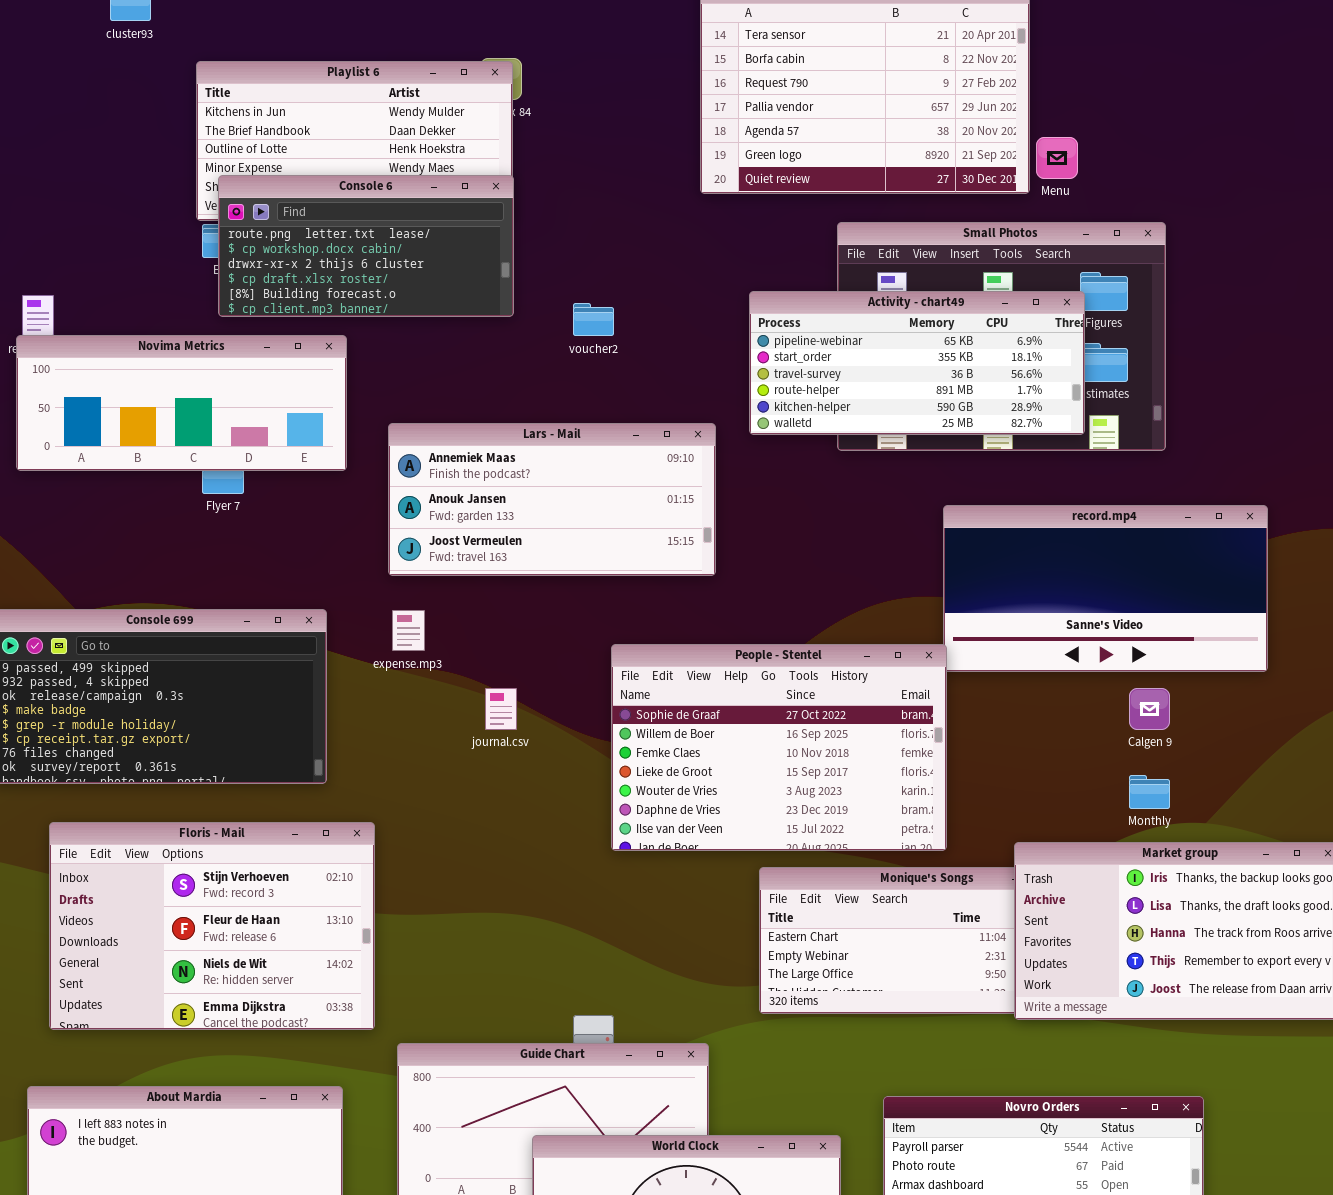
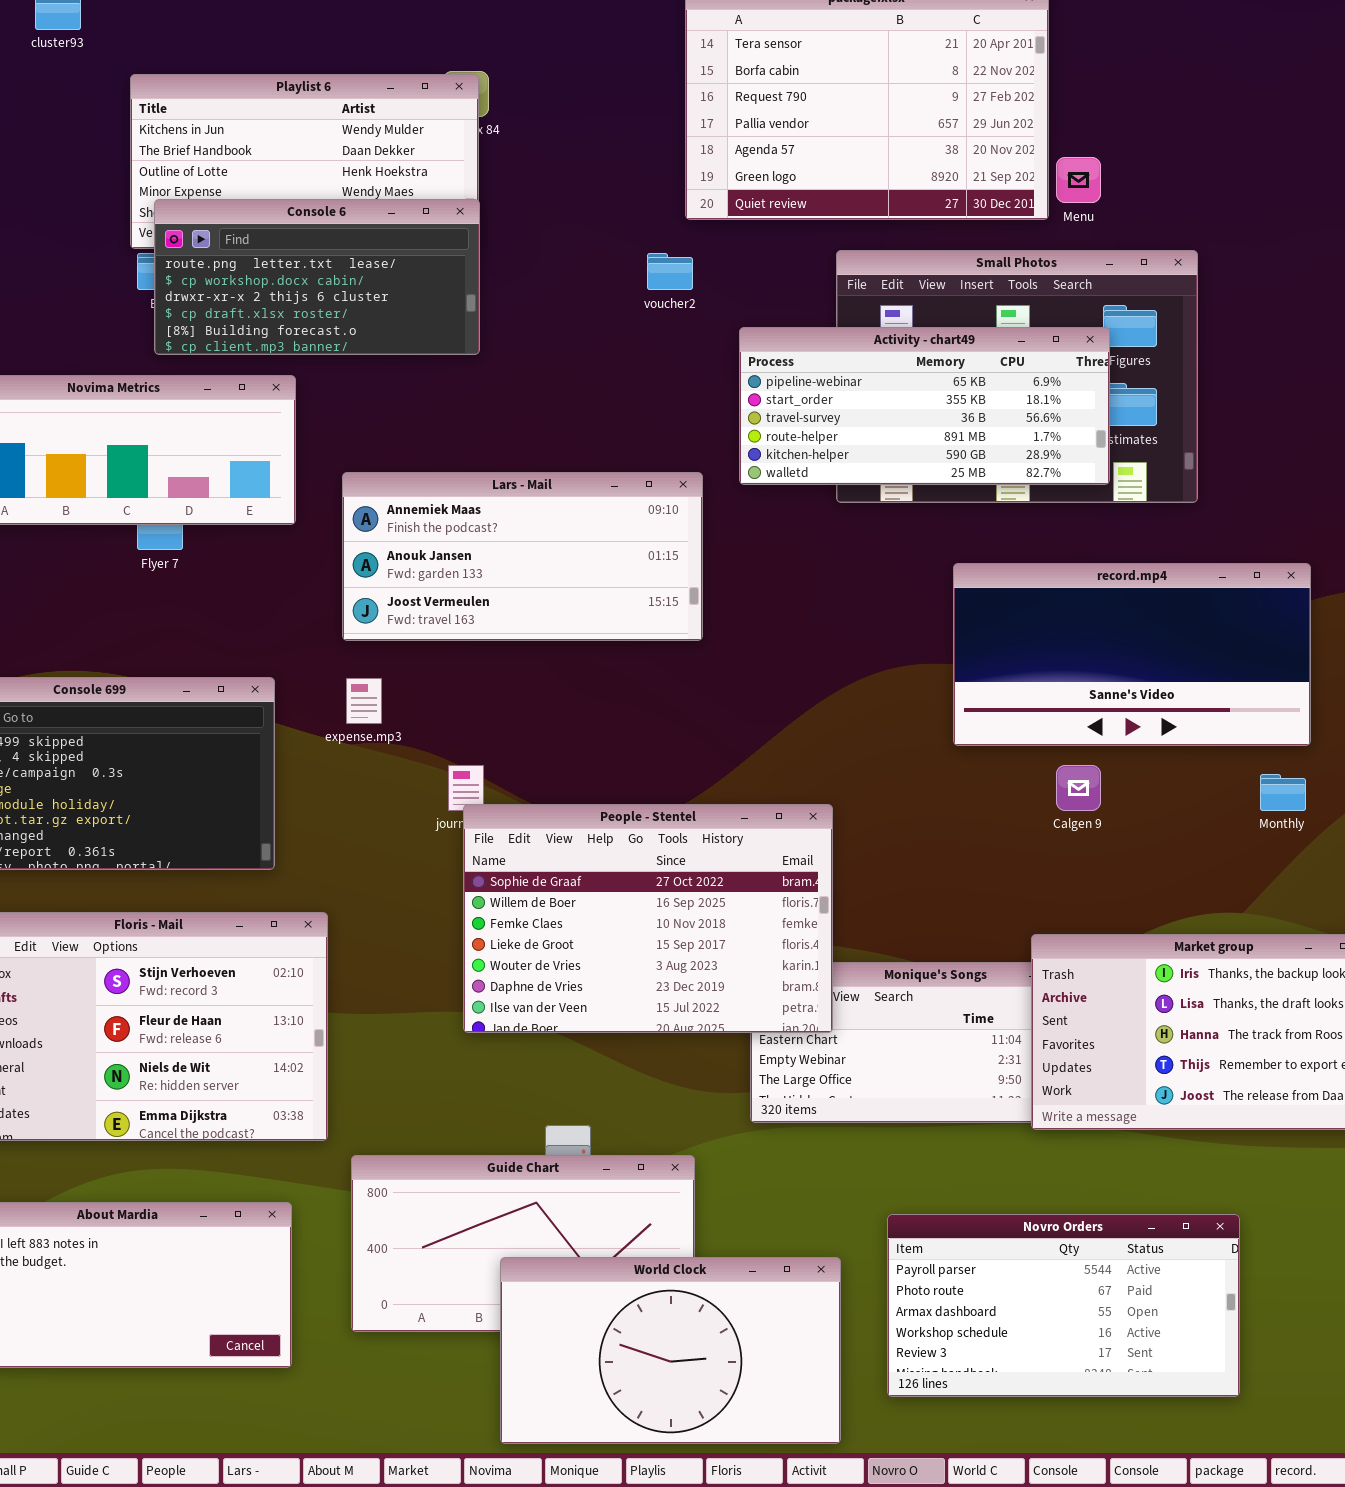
voucher2: [573,303,614,336] -> [647,253,693,290], moved
People - Stentel: [611,644,947,851] -> [463,804,833,1033], moved
Calgen 9: [1129,688,1170,730] -> [1056,765,1101,811], moved
Monthly: [1129,775,1170,809] -> [1260,774,1306,811], moved

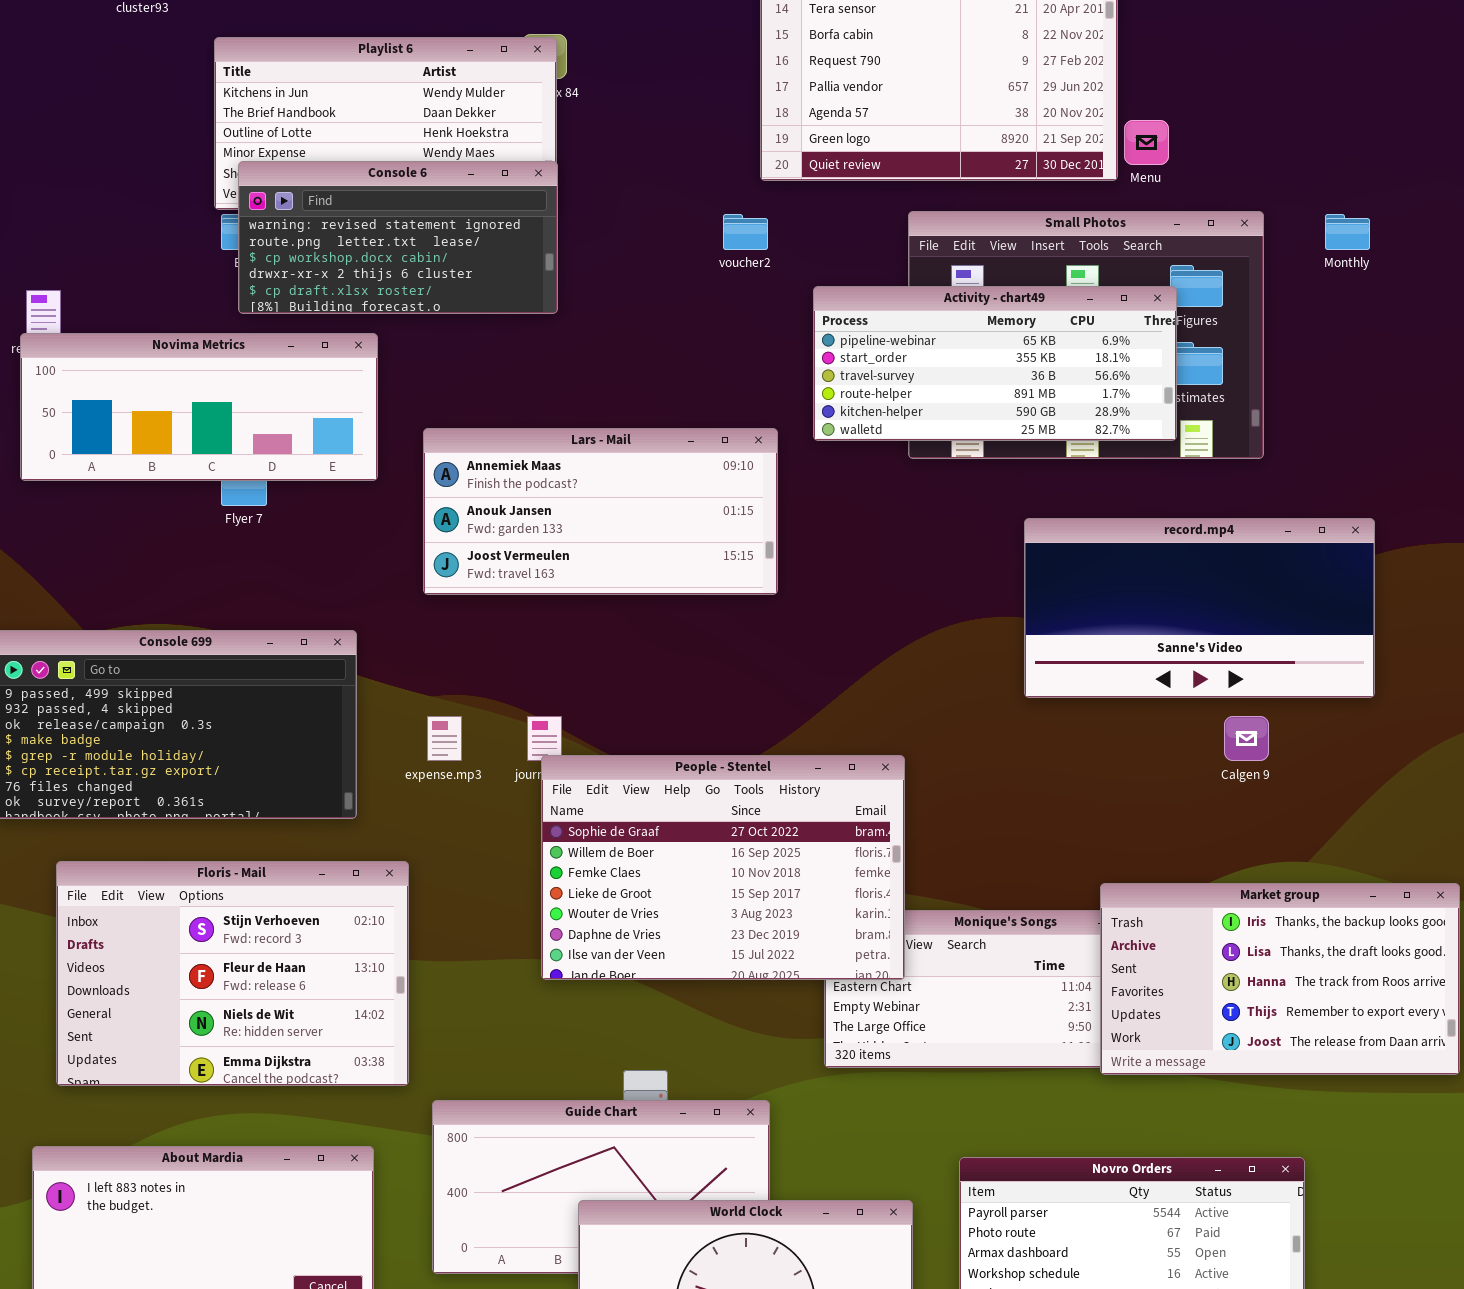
Console 6: [154,199,480,355] -> [238,161,558,314], scrolled up 1 row
expense.mp3: [346,678,382,724] -> [427,716,462,761], moved
Calgen 9: [1056,765,1101,811] -> [1224,716,1269,761], moved
Monthly: [1260,774,1306,811] -> [1325,214,1370,250], moved

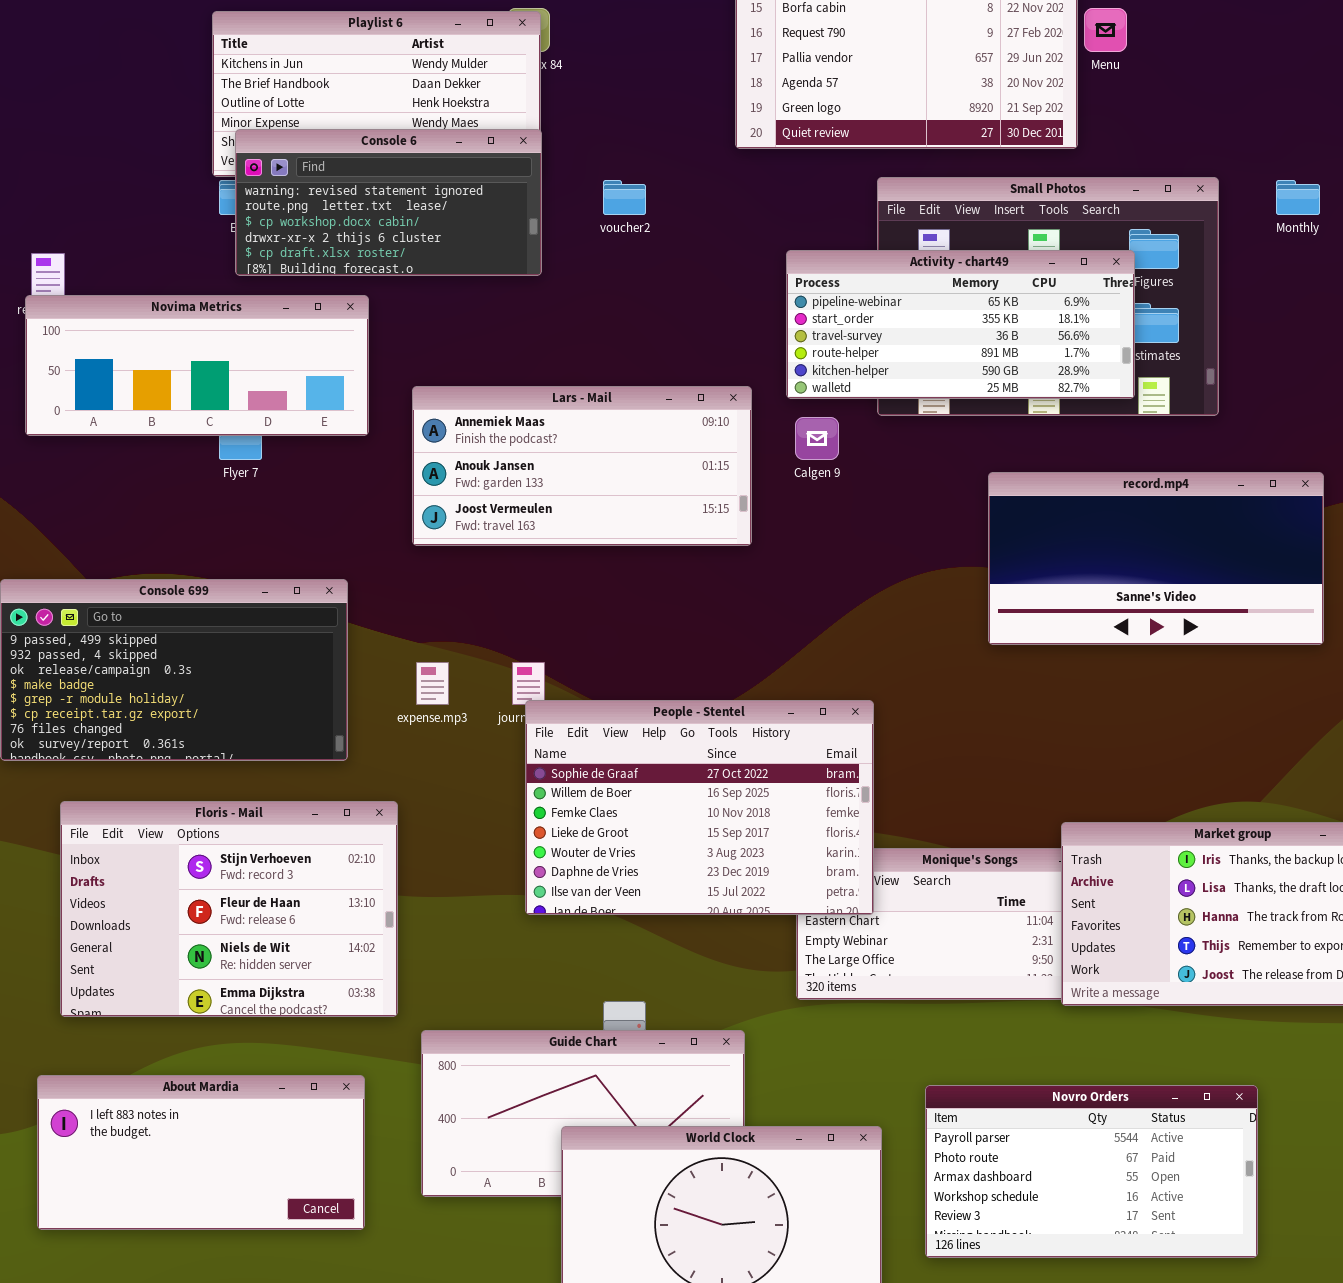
Menu: [1124,120,1169,165] -> [1084,8,1127,52], moved
voucher2: [723,214,768,250] -> [603,180,646,215], moved
Calgen 9: [1224,716,1269,761] -> [795,417,839,460], moved

